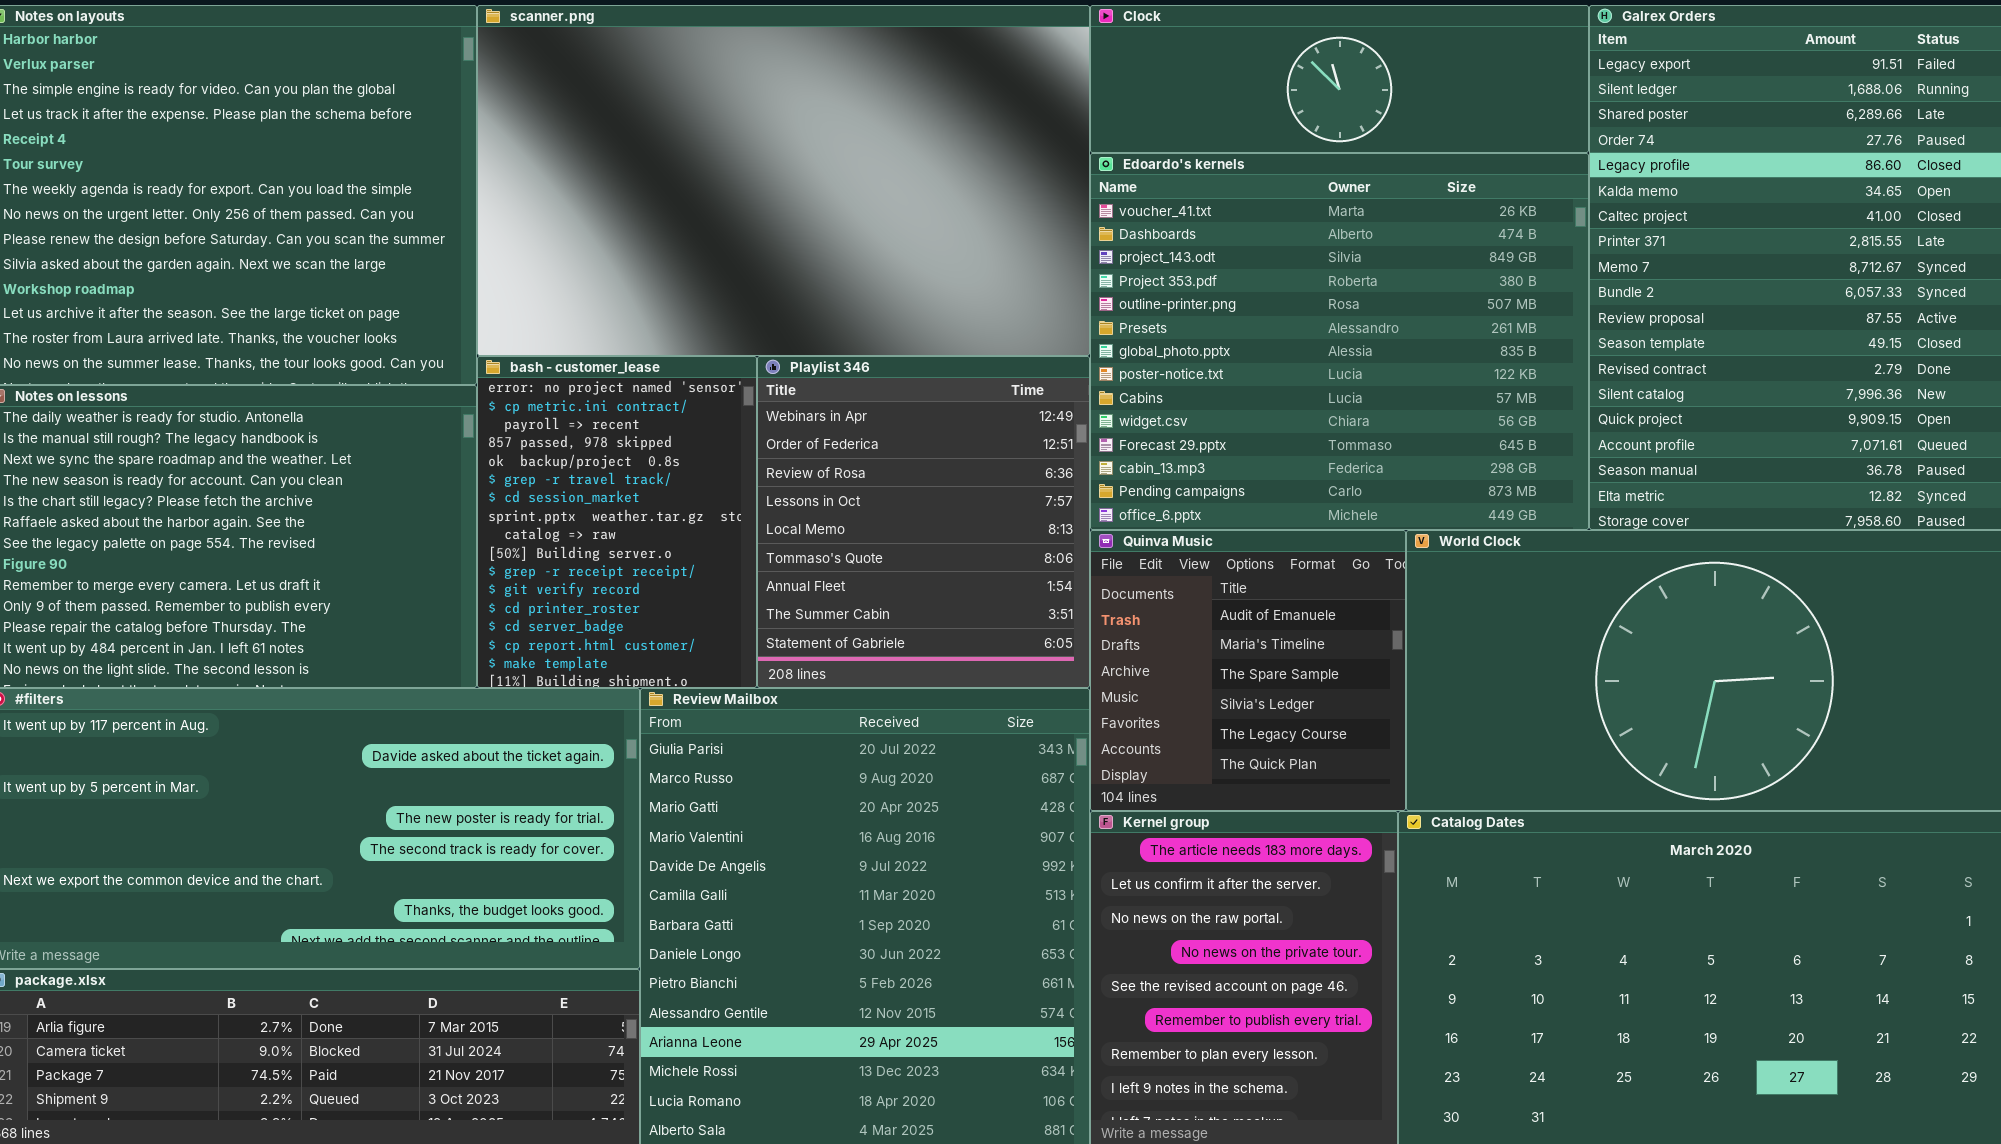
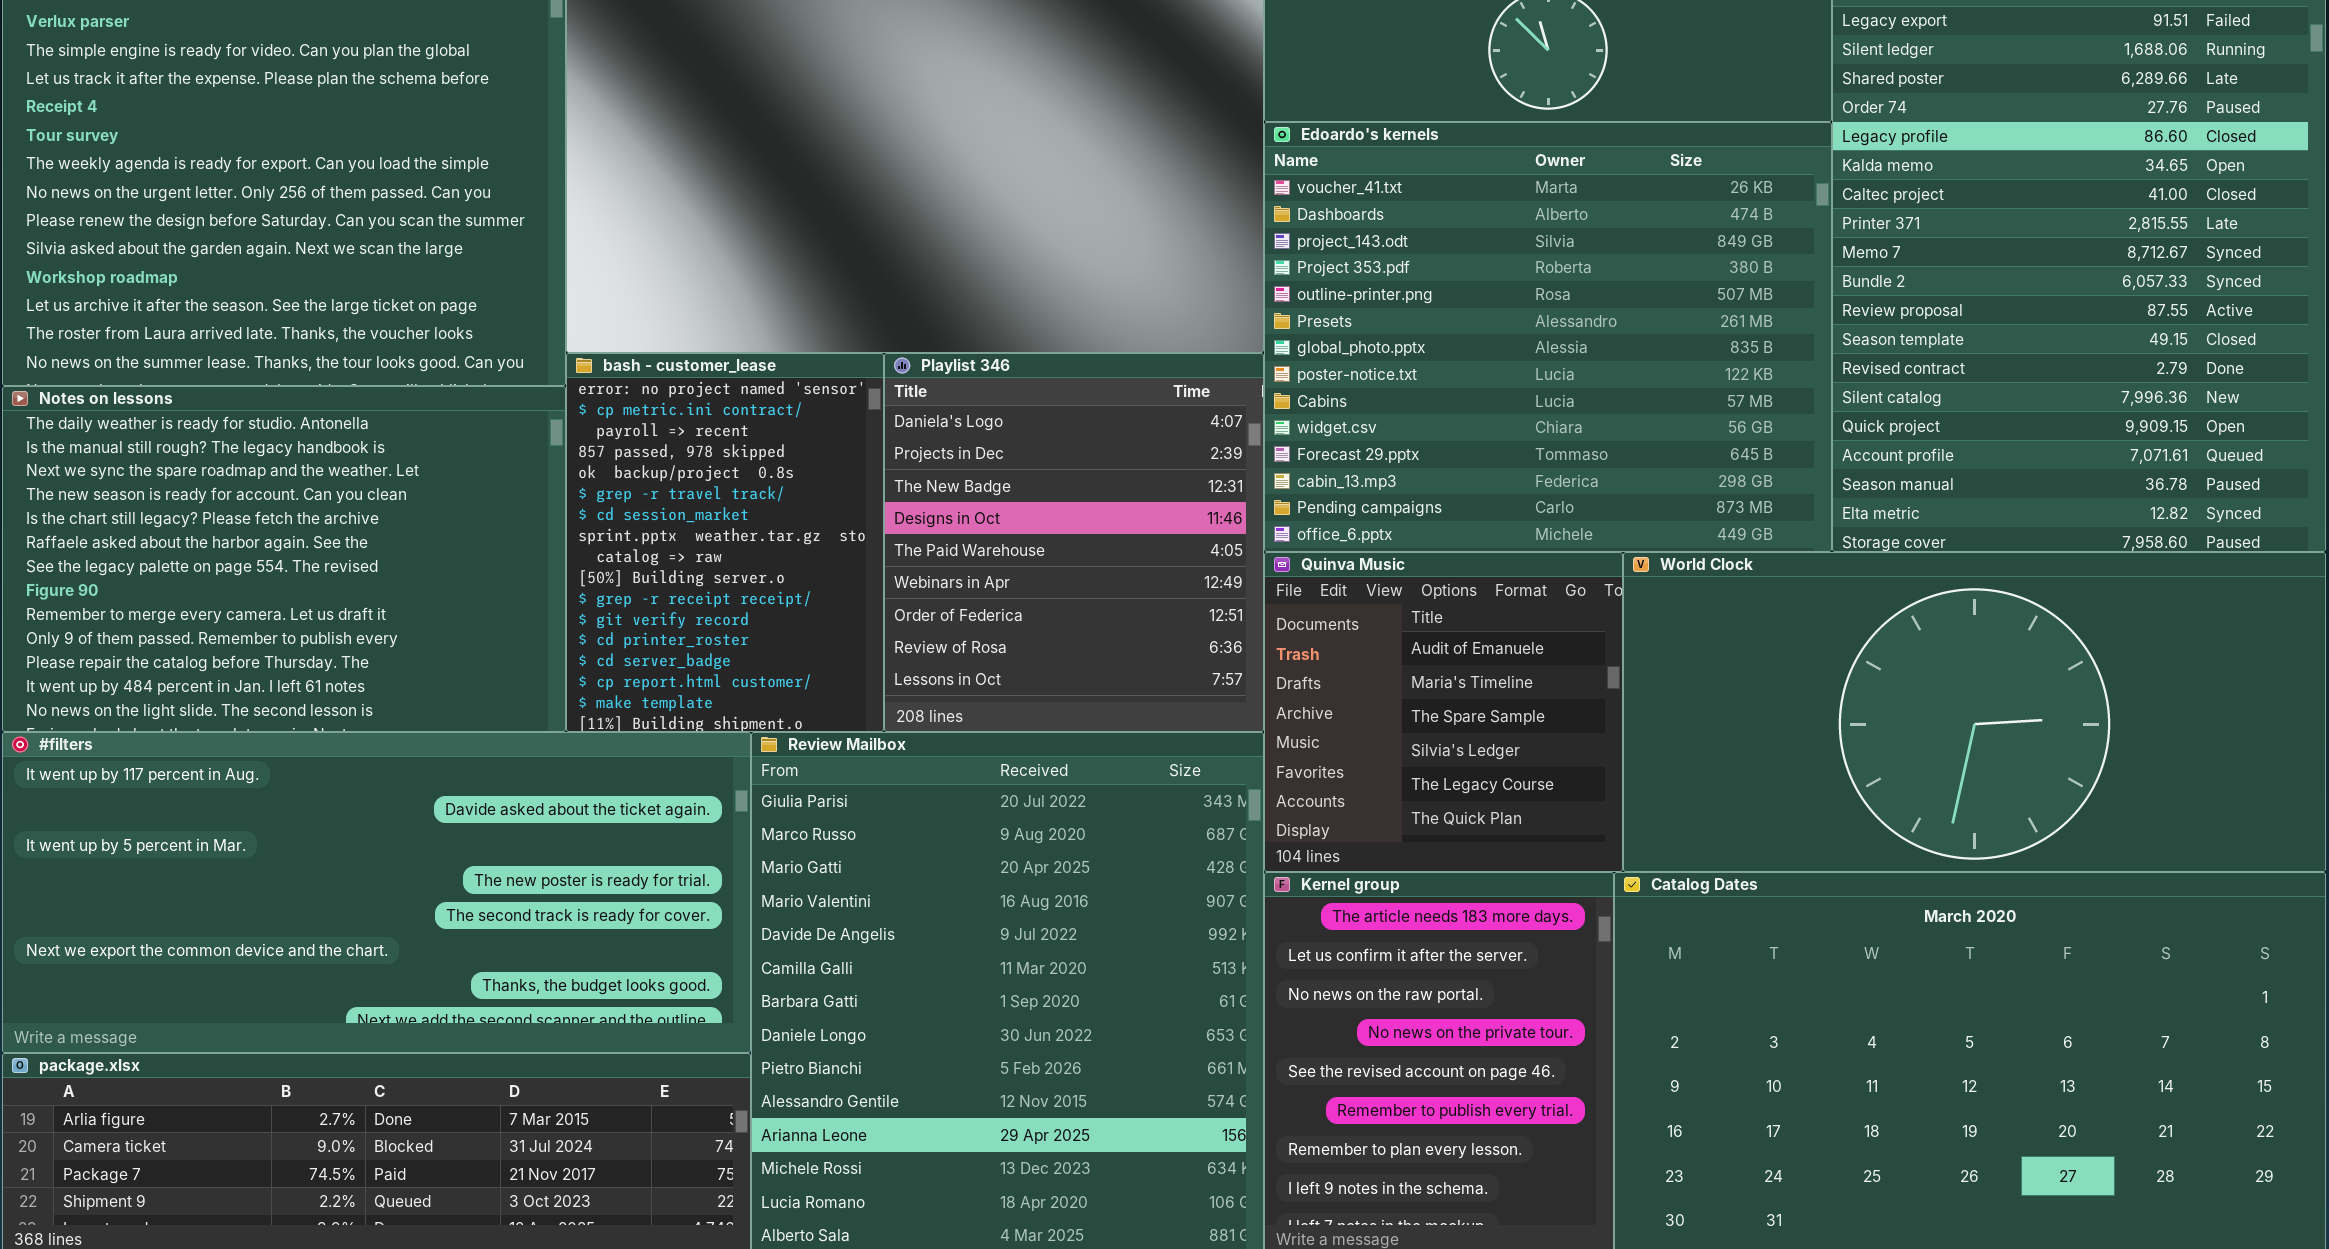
Playlist 346: [757,356,1090,688] -> [884,353,1264,732], scrolled up 5 rows

